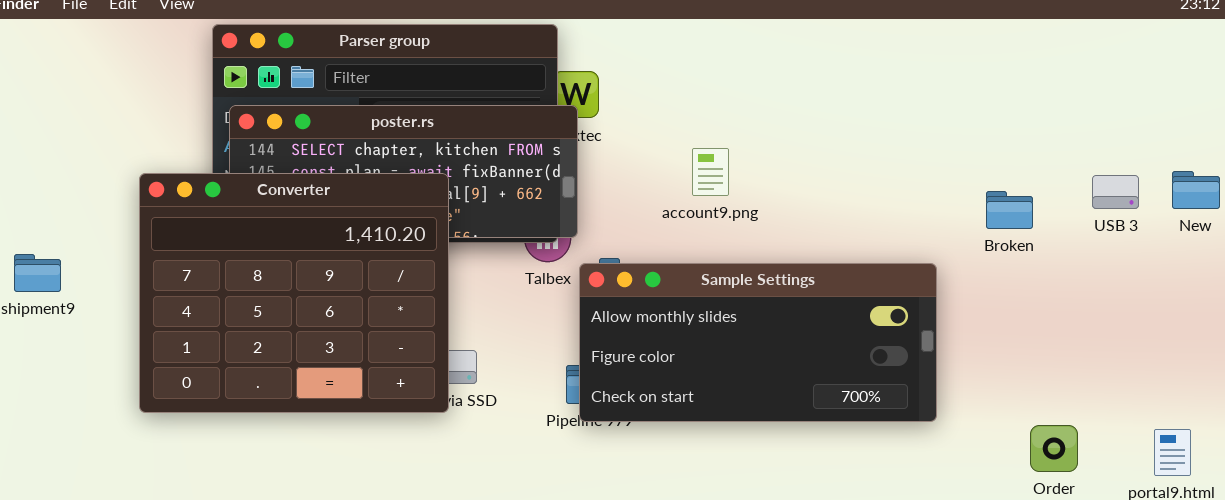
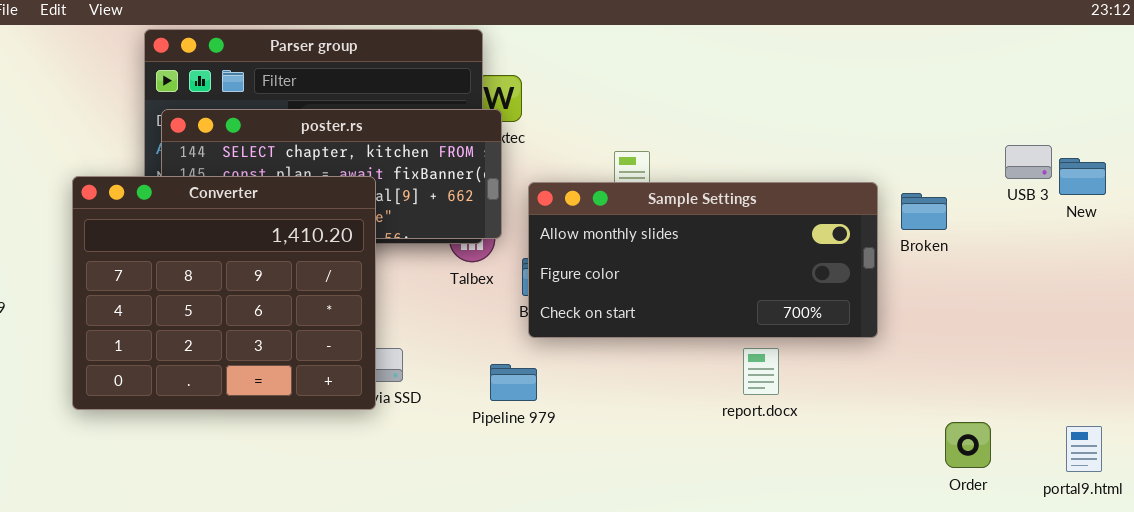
New: [1172,171,1220,209] -> [1059,158,1106,195], moved
USB 3: [1092,175,1139,209] -> [1005,145,1052,179], moved
Sample Settings: [579,263,937,422] -> [528,182,878,338], moved

